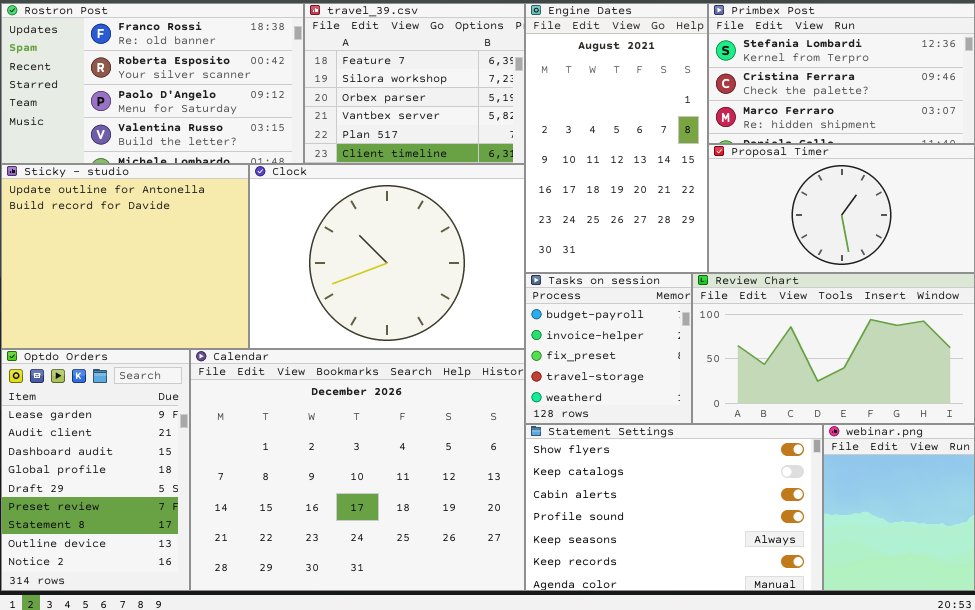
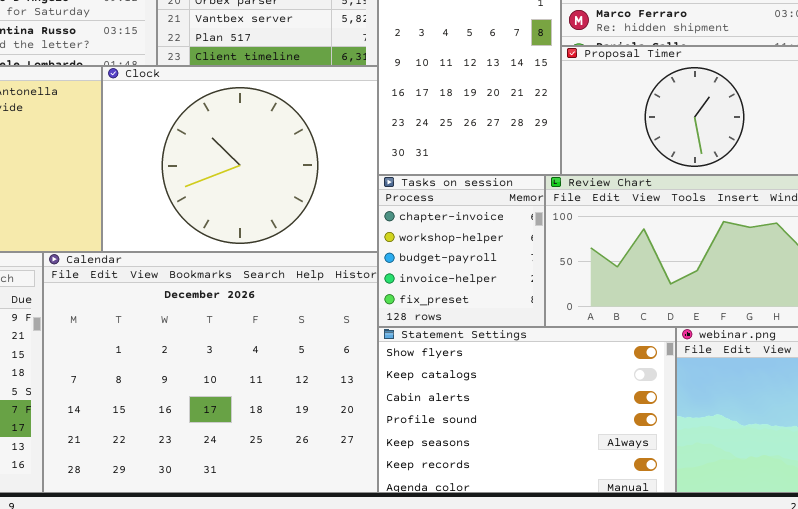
Tasks on session: [525,273,692,424] -> [378,175,545,327], scrolled up 2 rows

